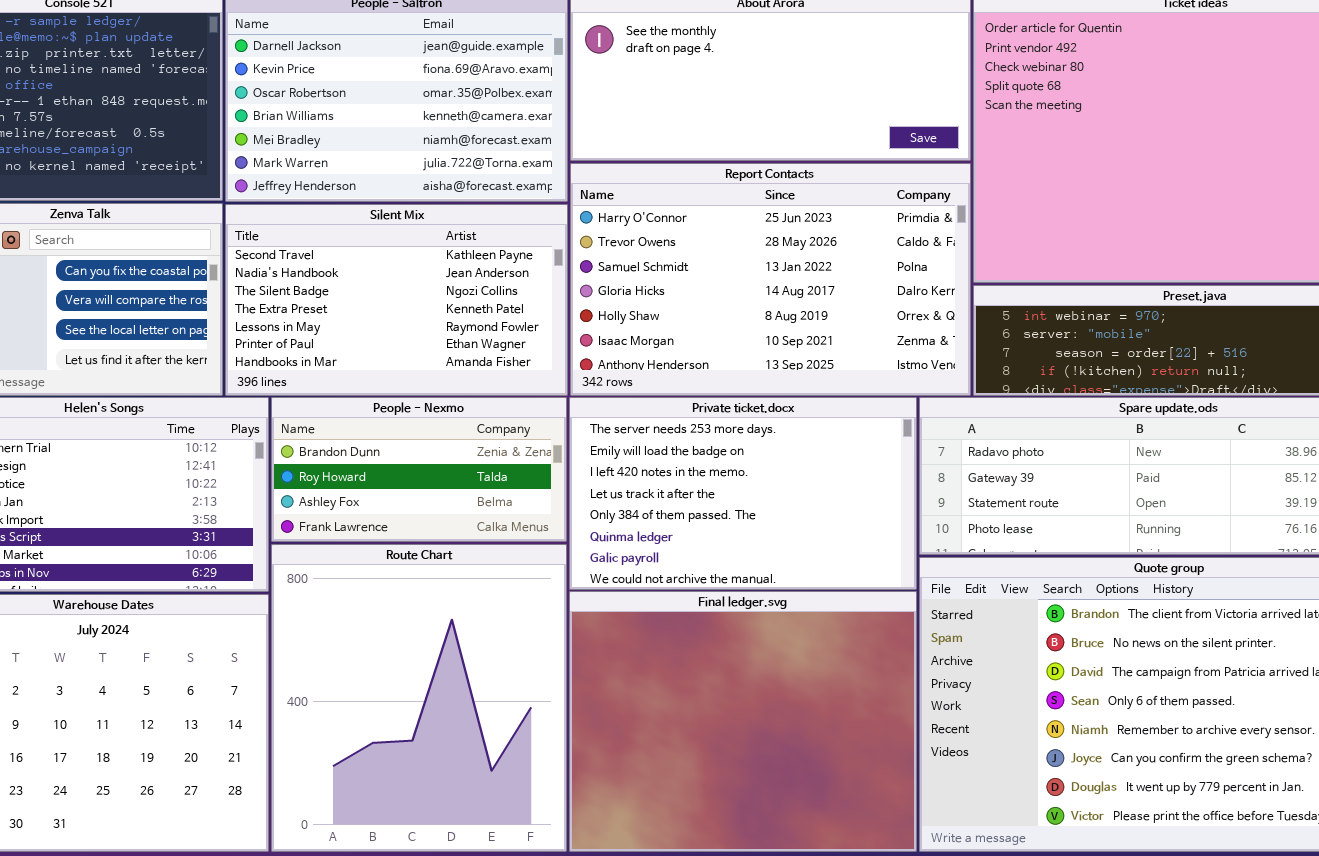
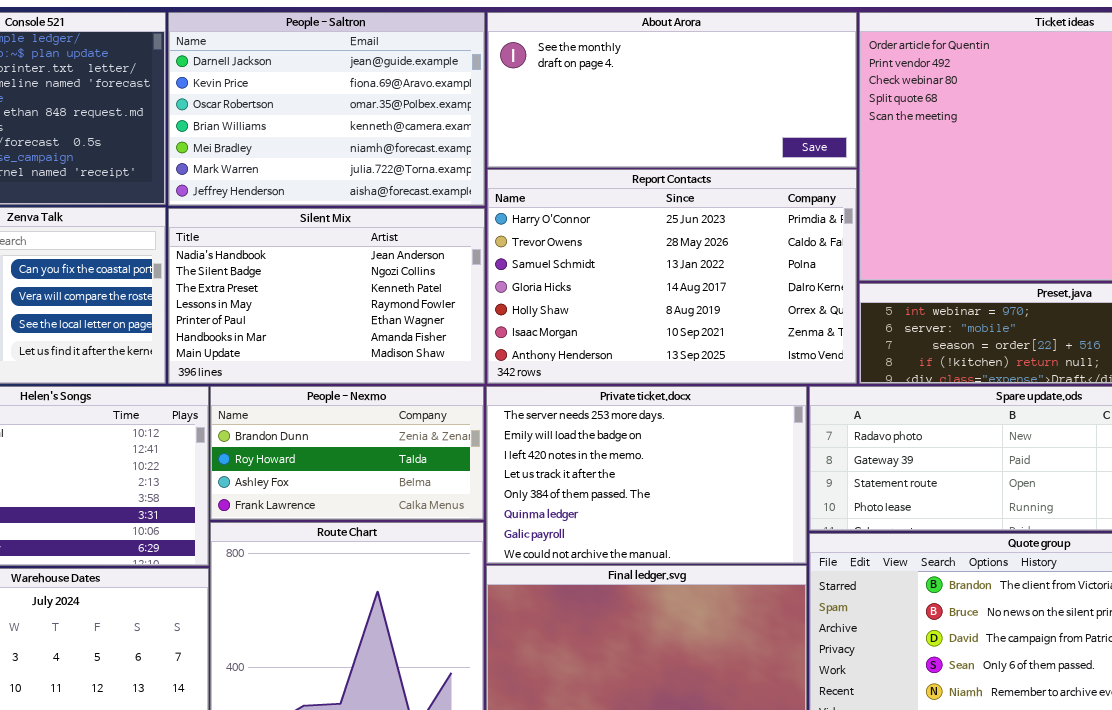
Silent Mix: [225,204,568,396] -> [168,208,485,384], scrolled down 1 row

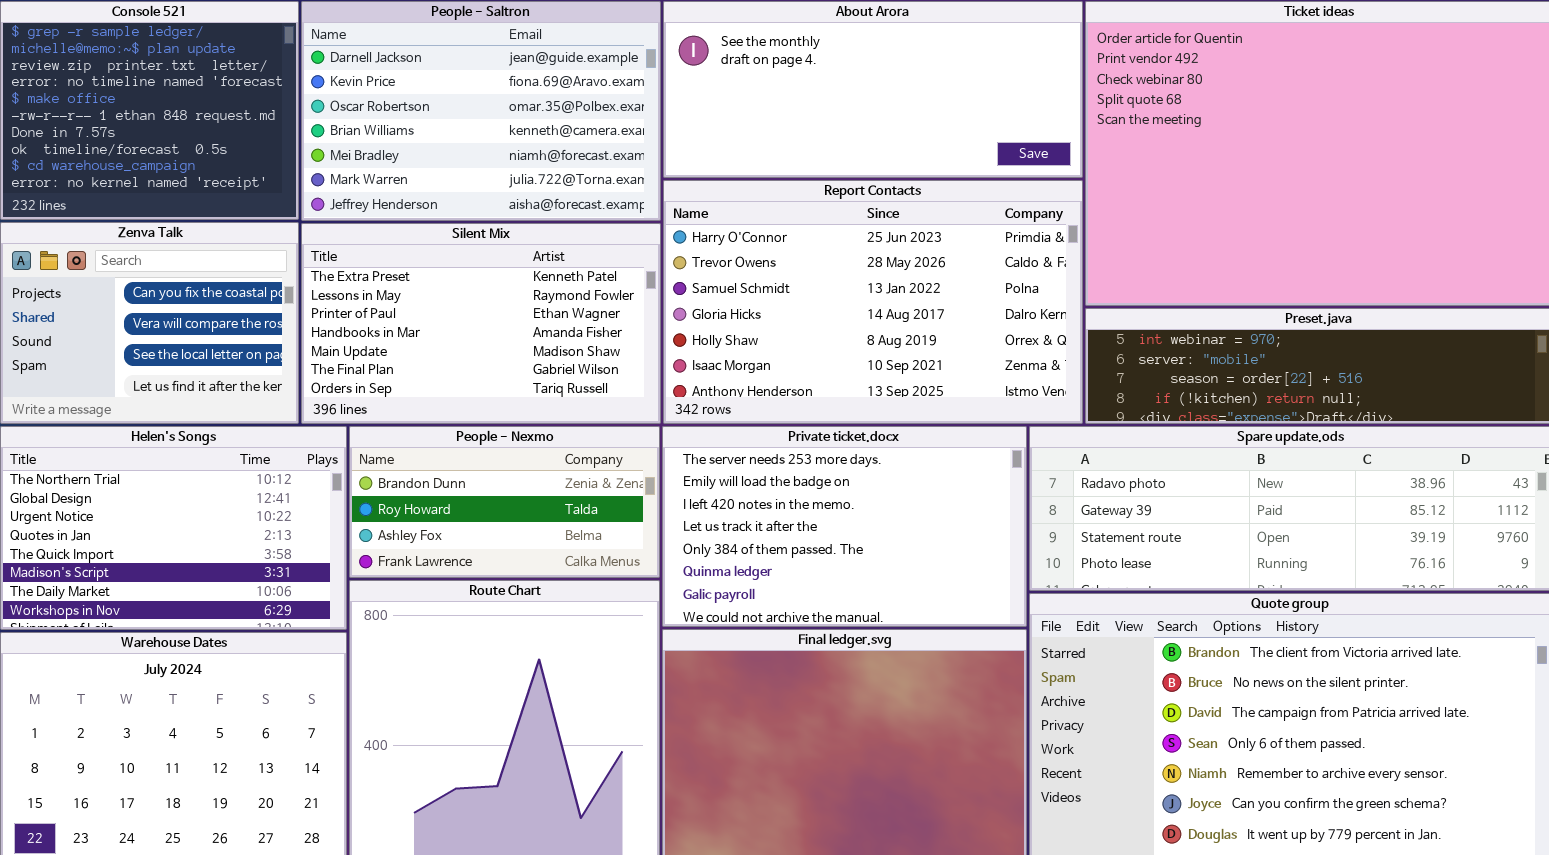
Silent Mix: [168,208,485,384] -> [301,223,661,424], scrolled down 2 rows

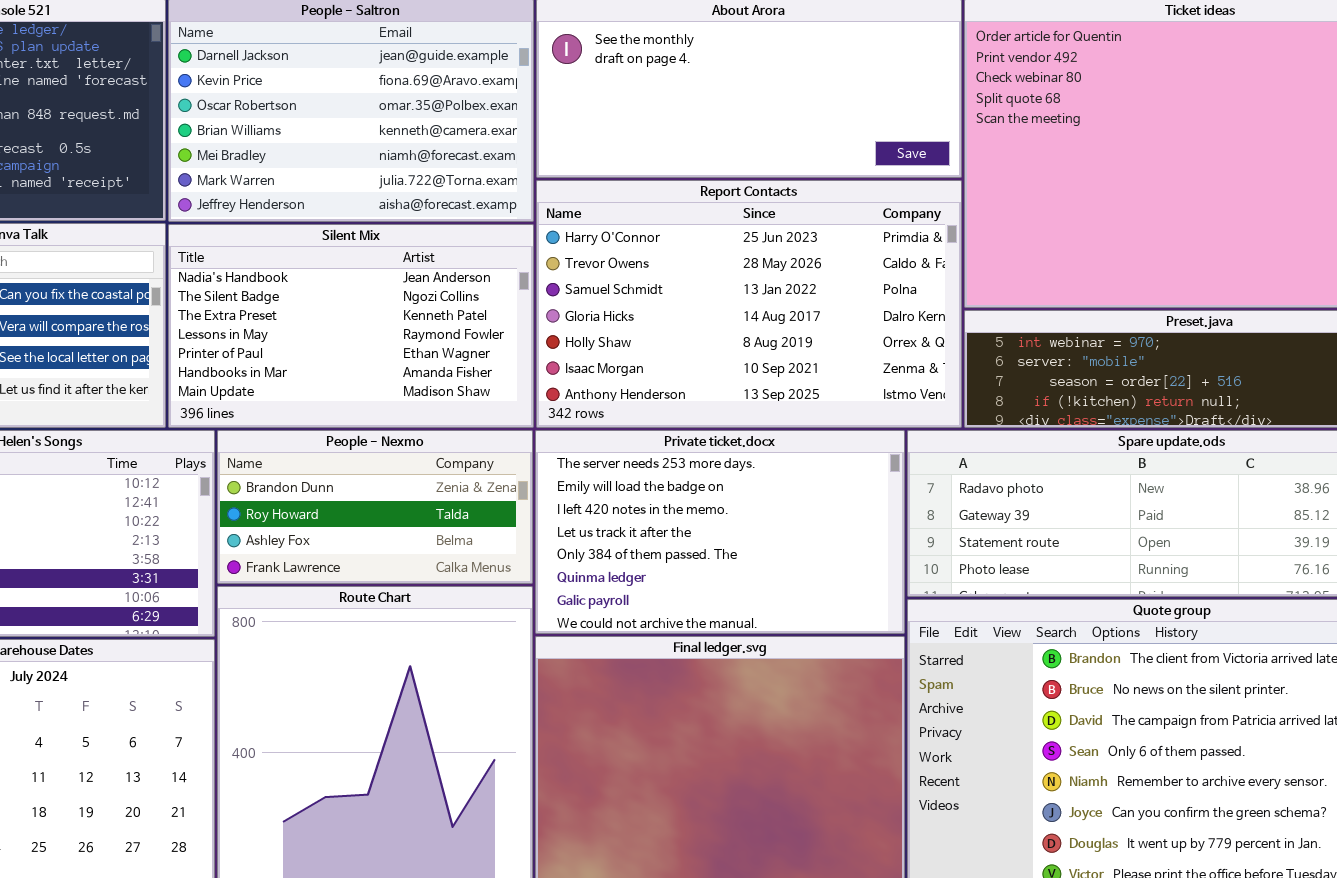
Silent Mix: [301,223,661,424] -> [168,224,534,428], scrolled up 2 rows

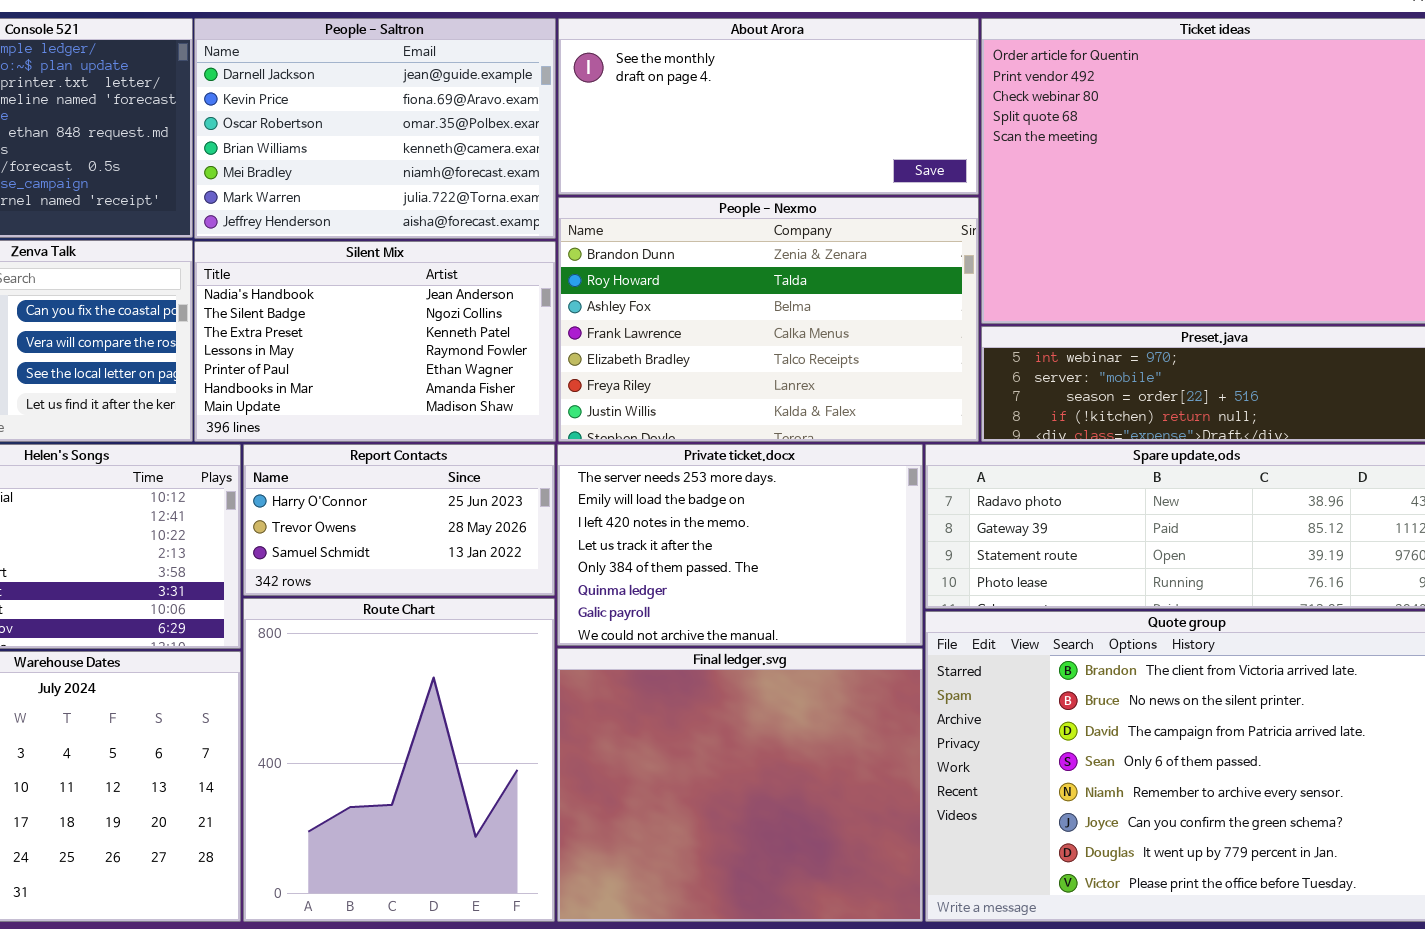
Report Contacts: [536,180,962,428] -> [243,444,555,596], moved, resized
People - Nexmo: [217,430,533,584] -> [558,197,979,442], moved, resized

